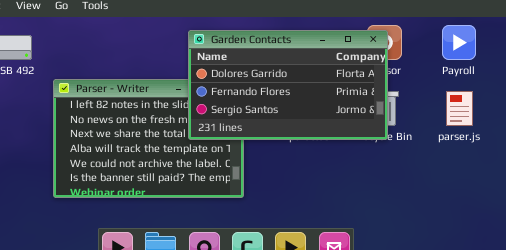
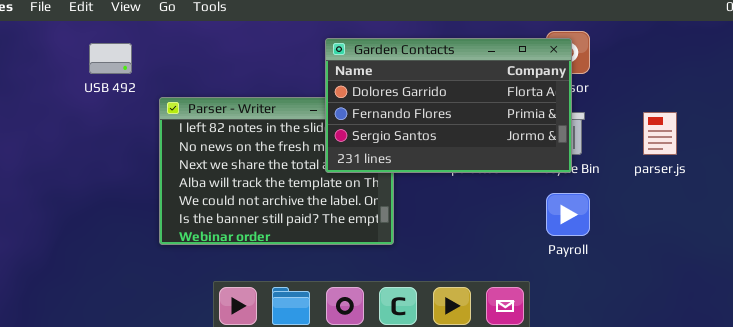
Payroll: [442,25,476,60] -> [546,193,590,236], moved

